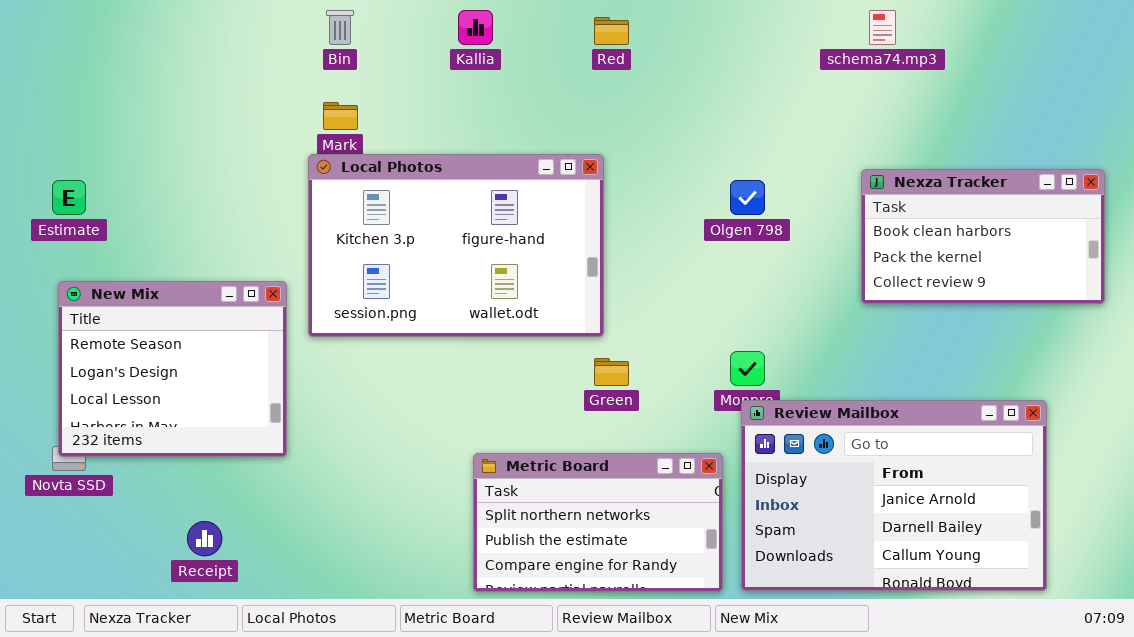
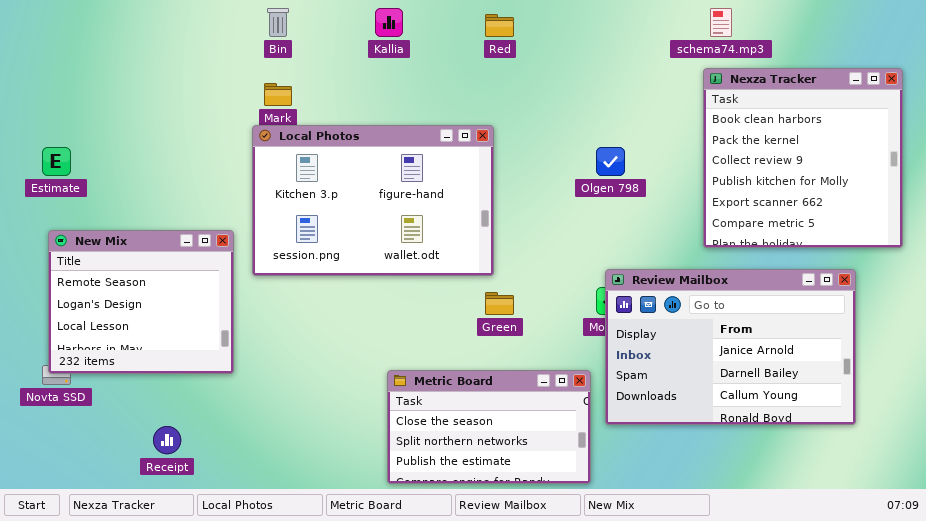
Nexza Tracker: [861,169,1105,304] -> [703,68,903,248], resized
Review Mailbox: [741,400,1047,591] -> [605,269,856,425], moved
Metric Board: [473,453,723,592] -> [387,370,591,484], scrolled up 1 row

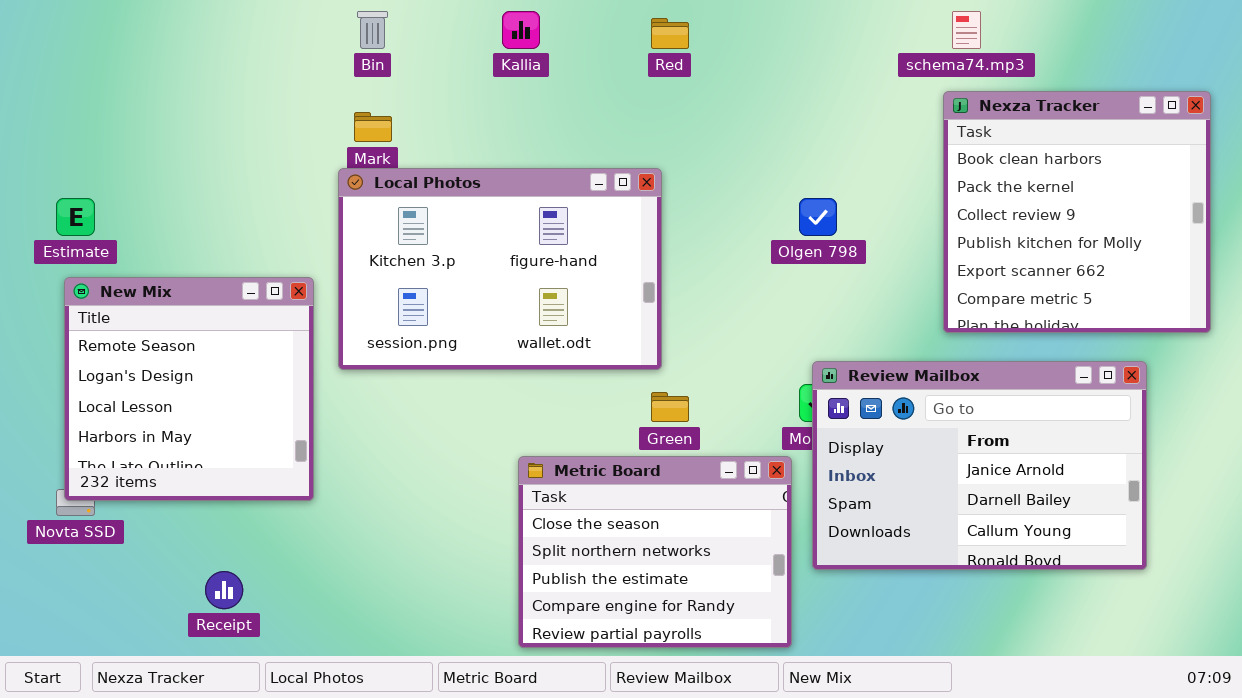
New Mix: [48,230,234,374] -> [64,277,314,501], resized
Metric Board: [387,370,591,484] -> [518,456,792,648], resized

